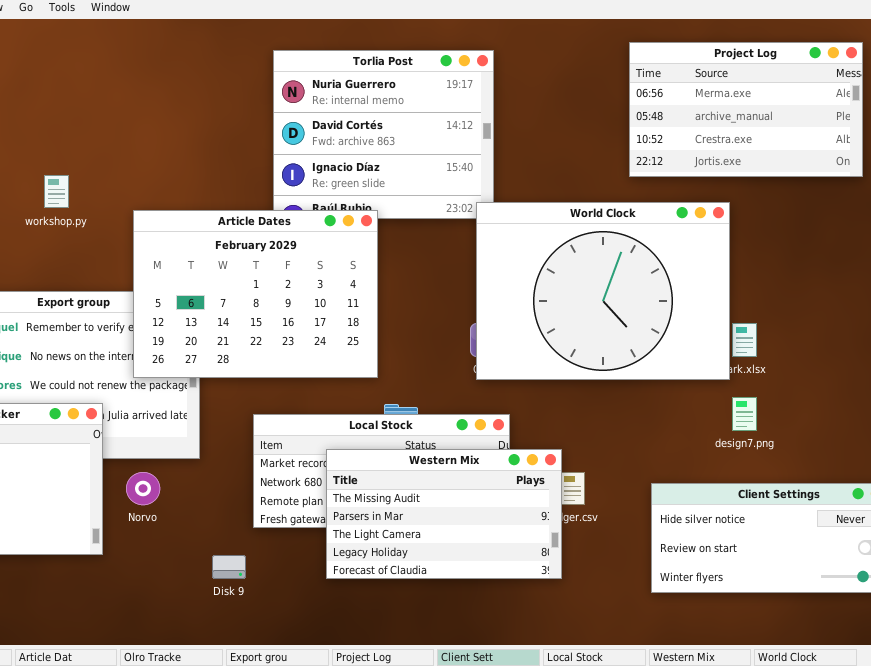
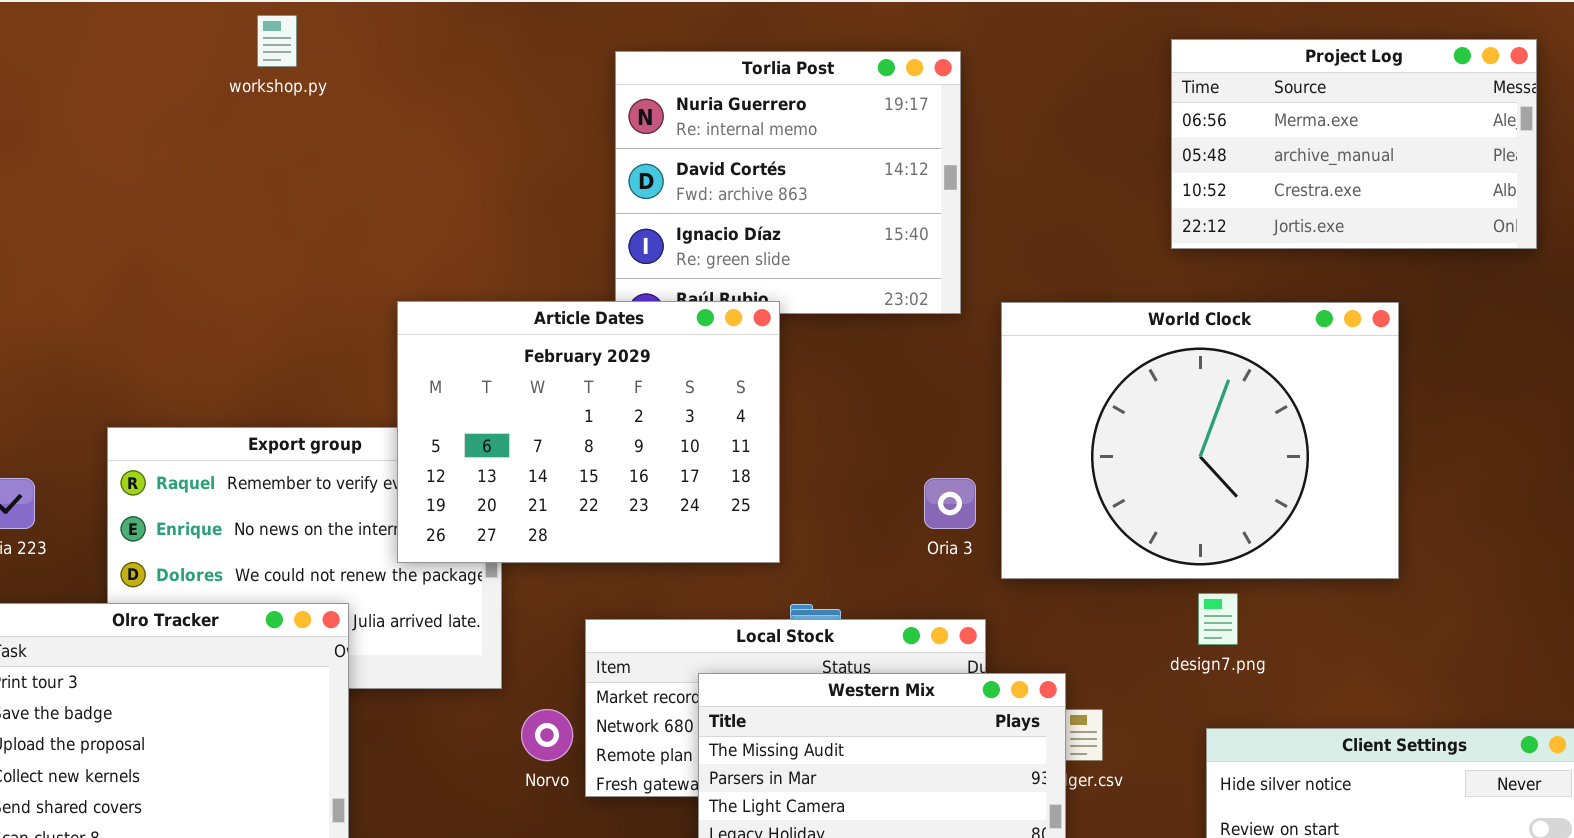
workshop.py: [44,175,69,208] -> [257,15,297,67], moved
World Clock: [476,202,730,380] -> [1001,302,1399,579], moved
design7.png: [732,397,757,431] -> [1198,593,1238,645], moved
Norvo: [126,472,160,505] -> [521,709,573,761], moved

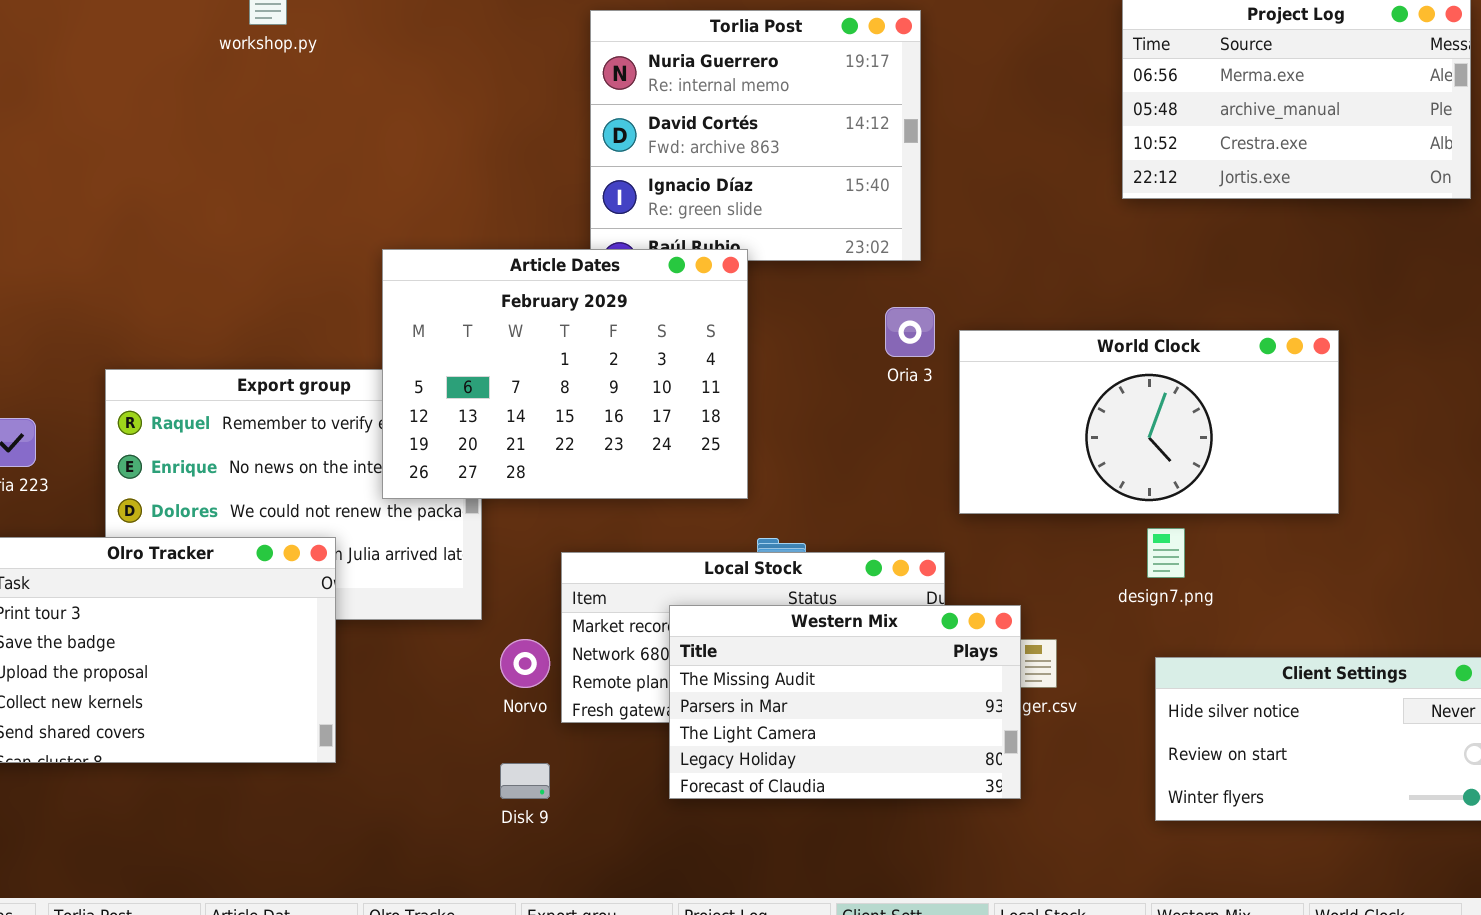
World Clock: [1001,302,1399,579] -> [959,330,1339,514], resized
Oria 3: [924,478,976,529] -> [885,307,935,357], moved

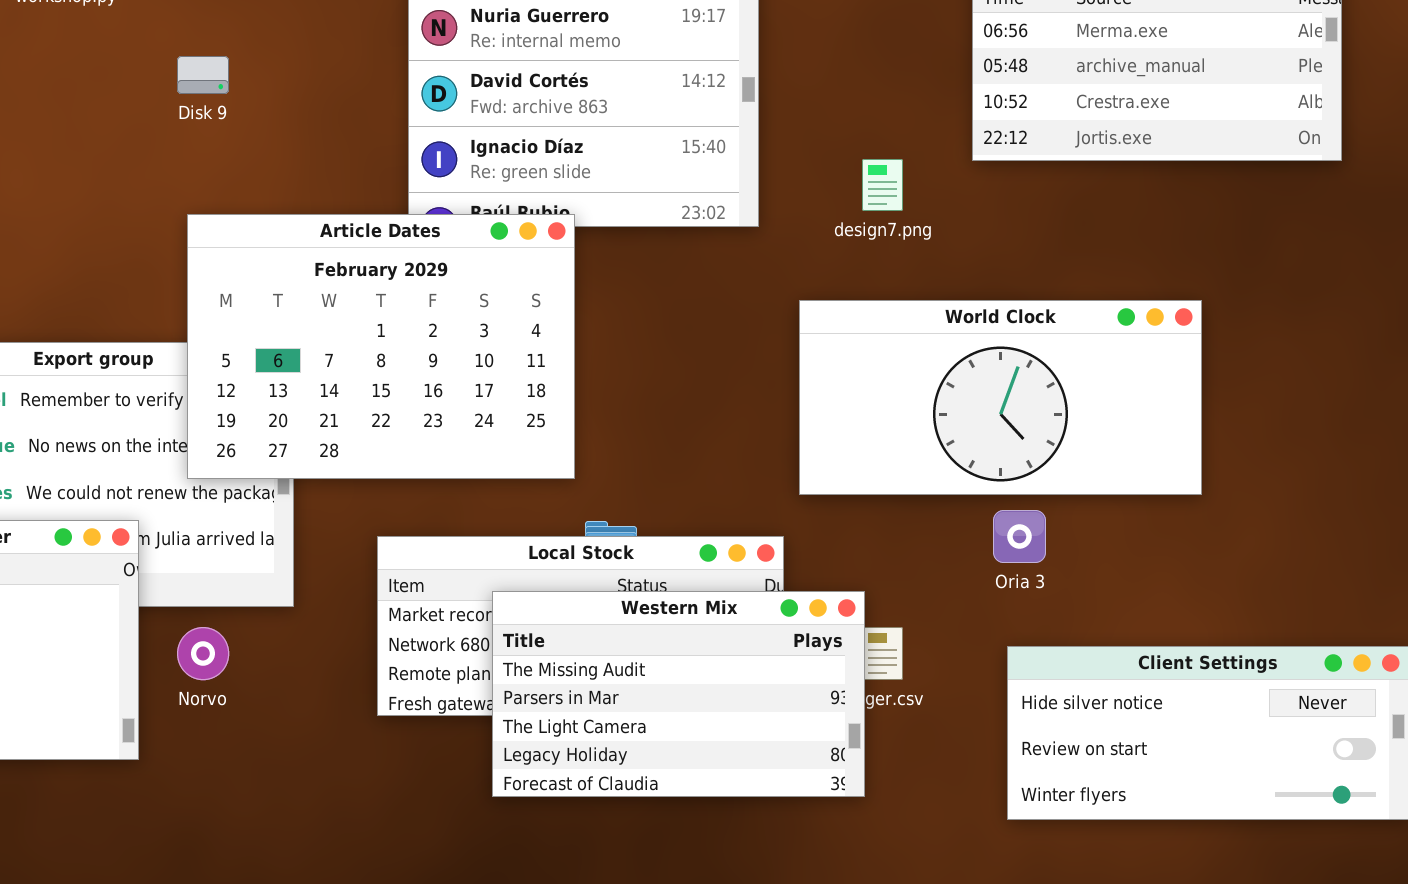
Oria 3: [885,307,935,357] -> [993,510,1046,563], moved
design7.png: [1147,528,1185,578] -> [862,159,903,211], moved
Norvo: [500,639,550,688] -> [177,627,229,680], moved
Disk 9: [500,763,550,799] -> [177,56,229,94], moved

